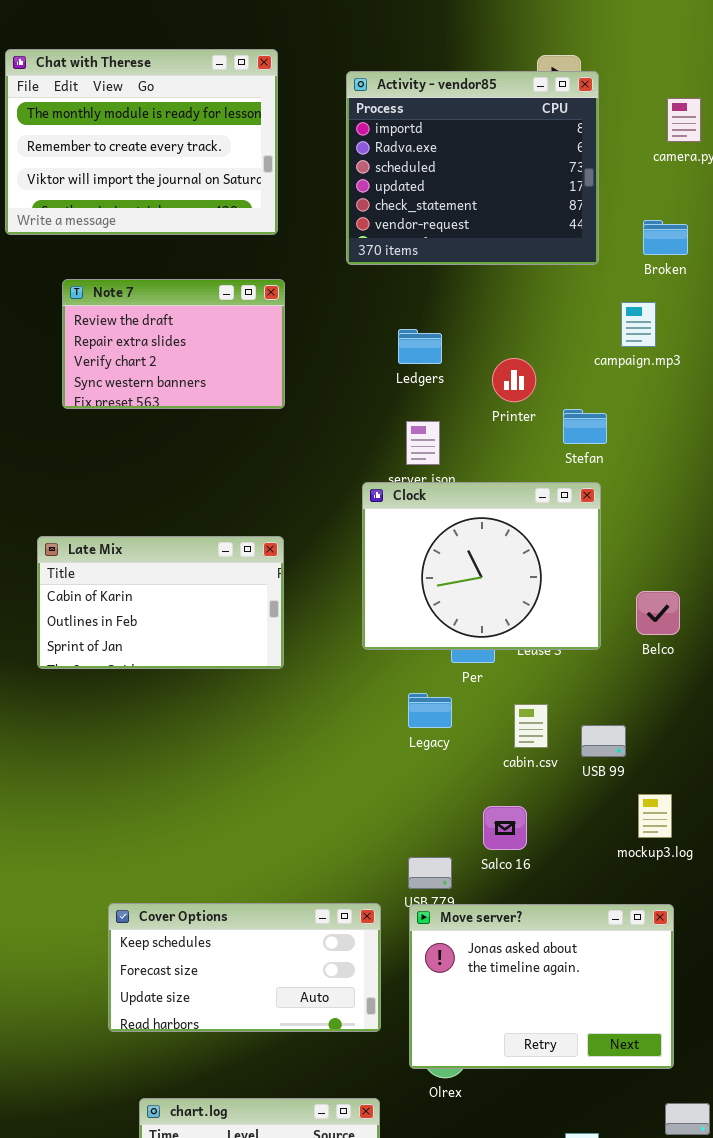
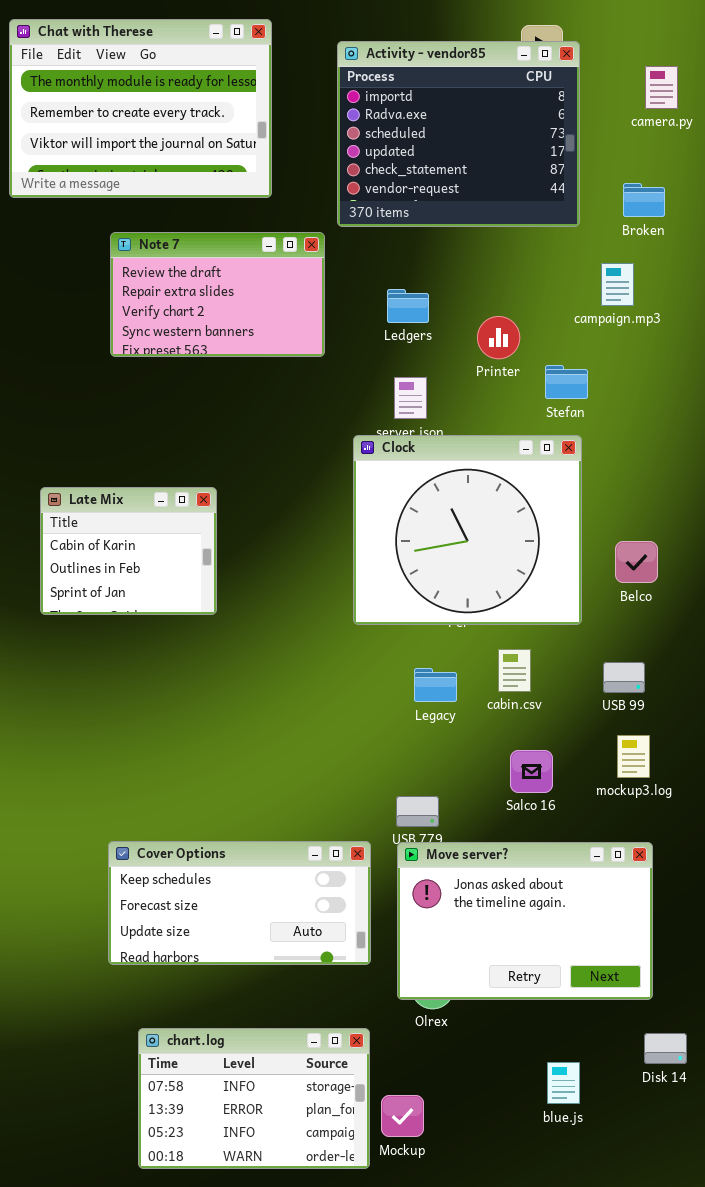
Note 7: [62,279,285,409] -> [110,232,325,357], moved
Clock: [362,482,601,650] -> [353,435,582,625], resized
Late Mix: [37,536,284,669] -> [40,487,217,615], resized
Legacy: [408,693,452,728] -> [414,668,457,702], moved
USB 99: [581,725,626,757] -> [603,662,645,693], moved
Salco 16: [483,806,527,850] -> [510,750,553,793], moved

